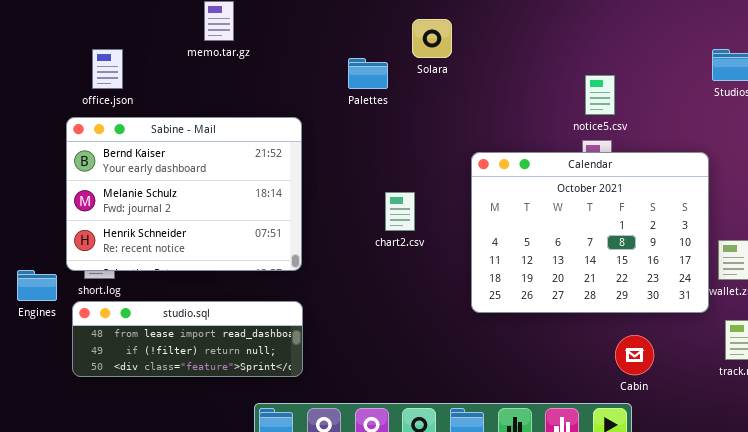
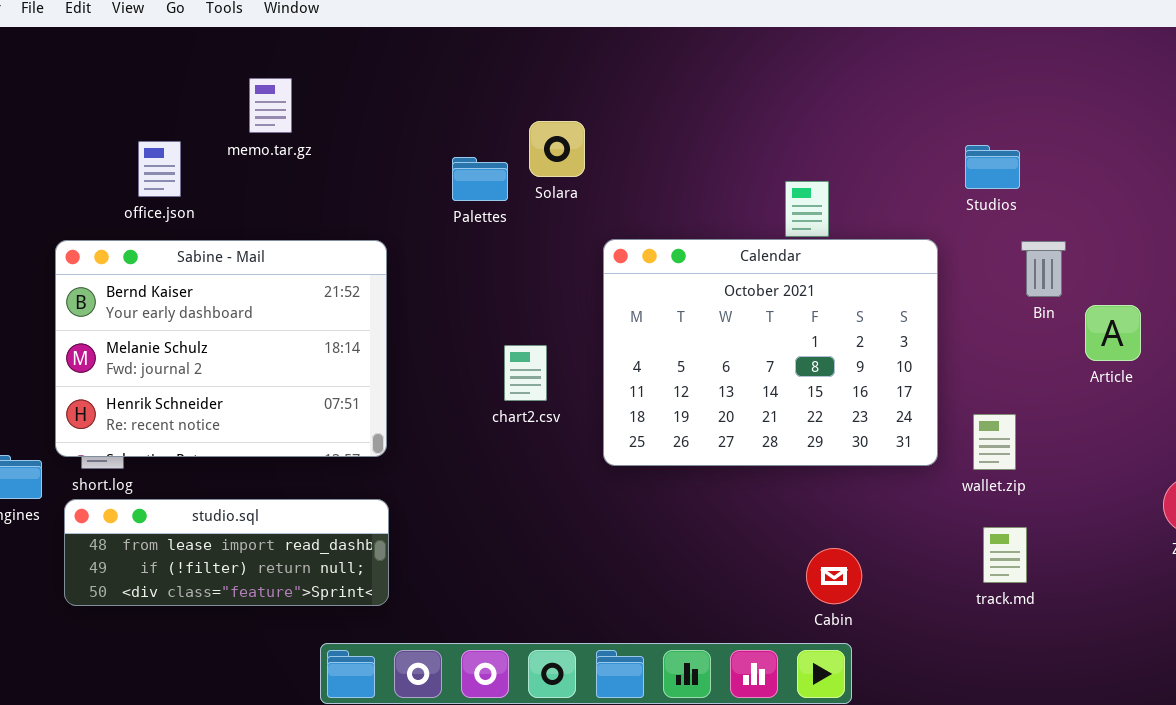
Solara: [412,19,452,58] -> [529,121,585,177], moved
office.json: [92,49,123,89] -> [138,141,181,197], moved
Calendar: [471,152,709,313] -> [603,239,938,466], moved
Cabin: [615,335,654,375] -> [806,548,862,604], moved

